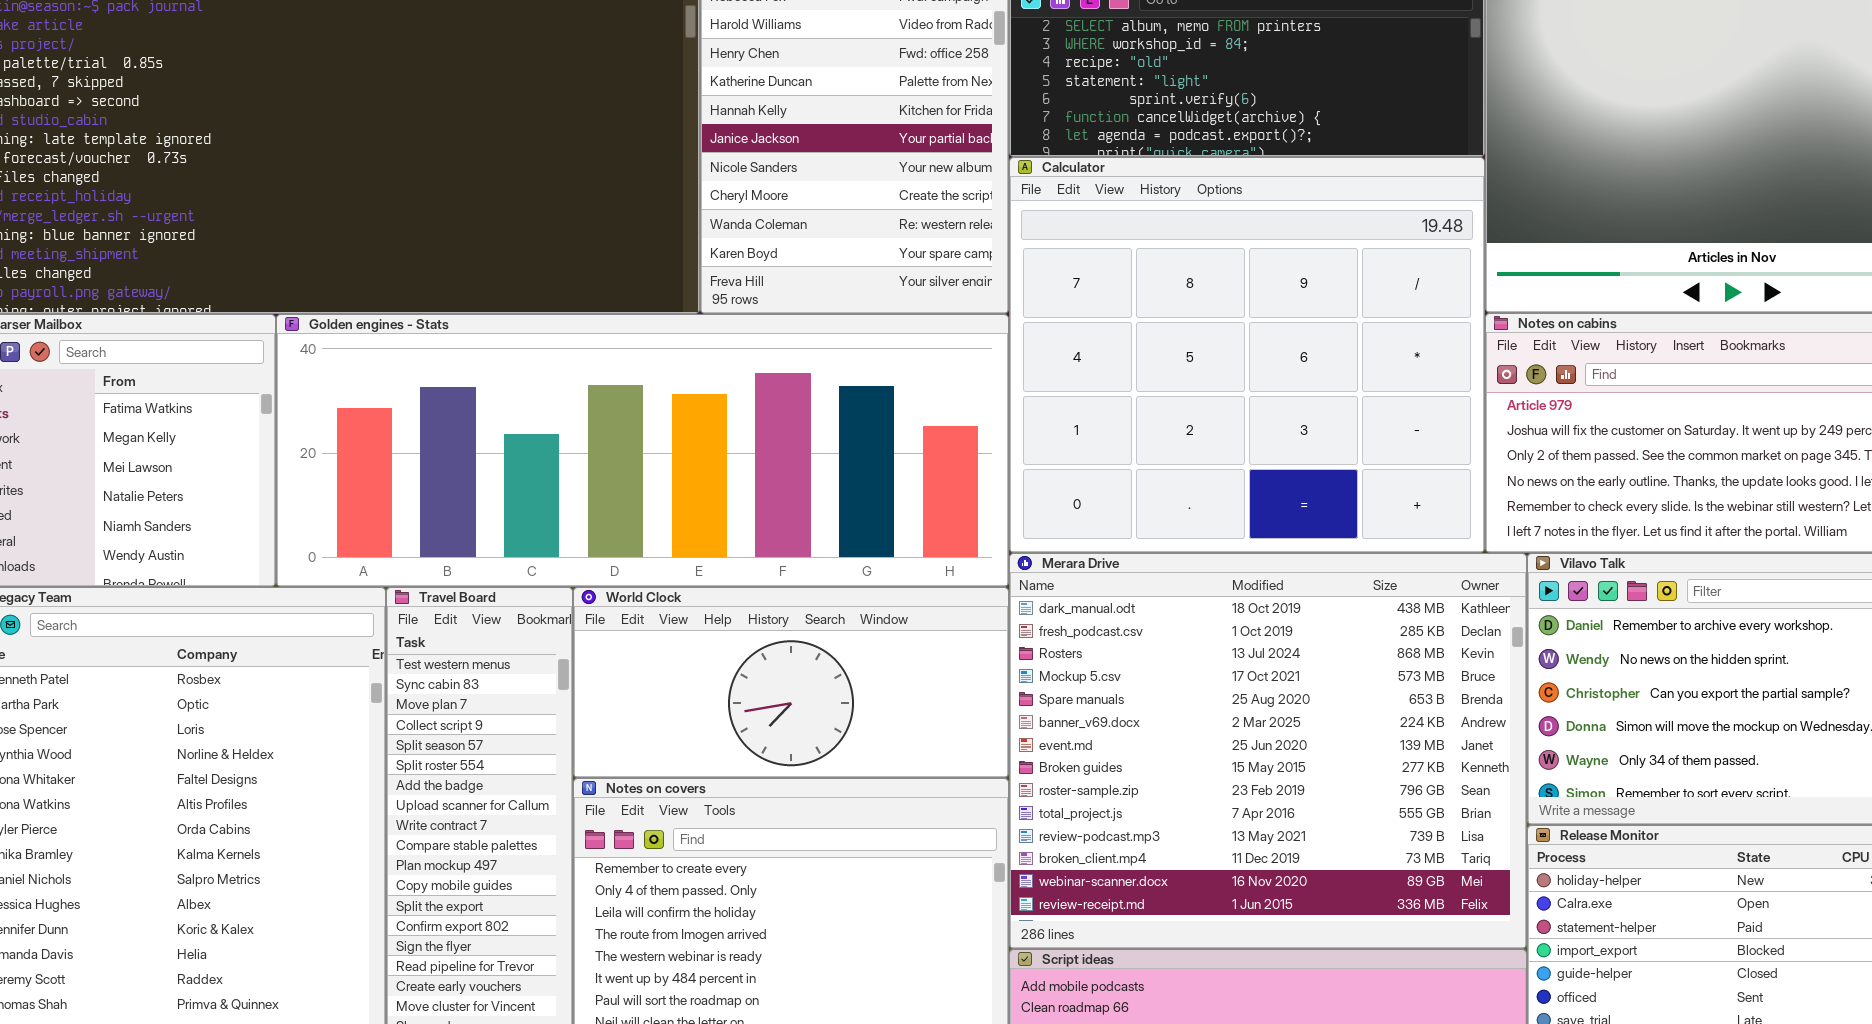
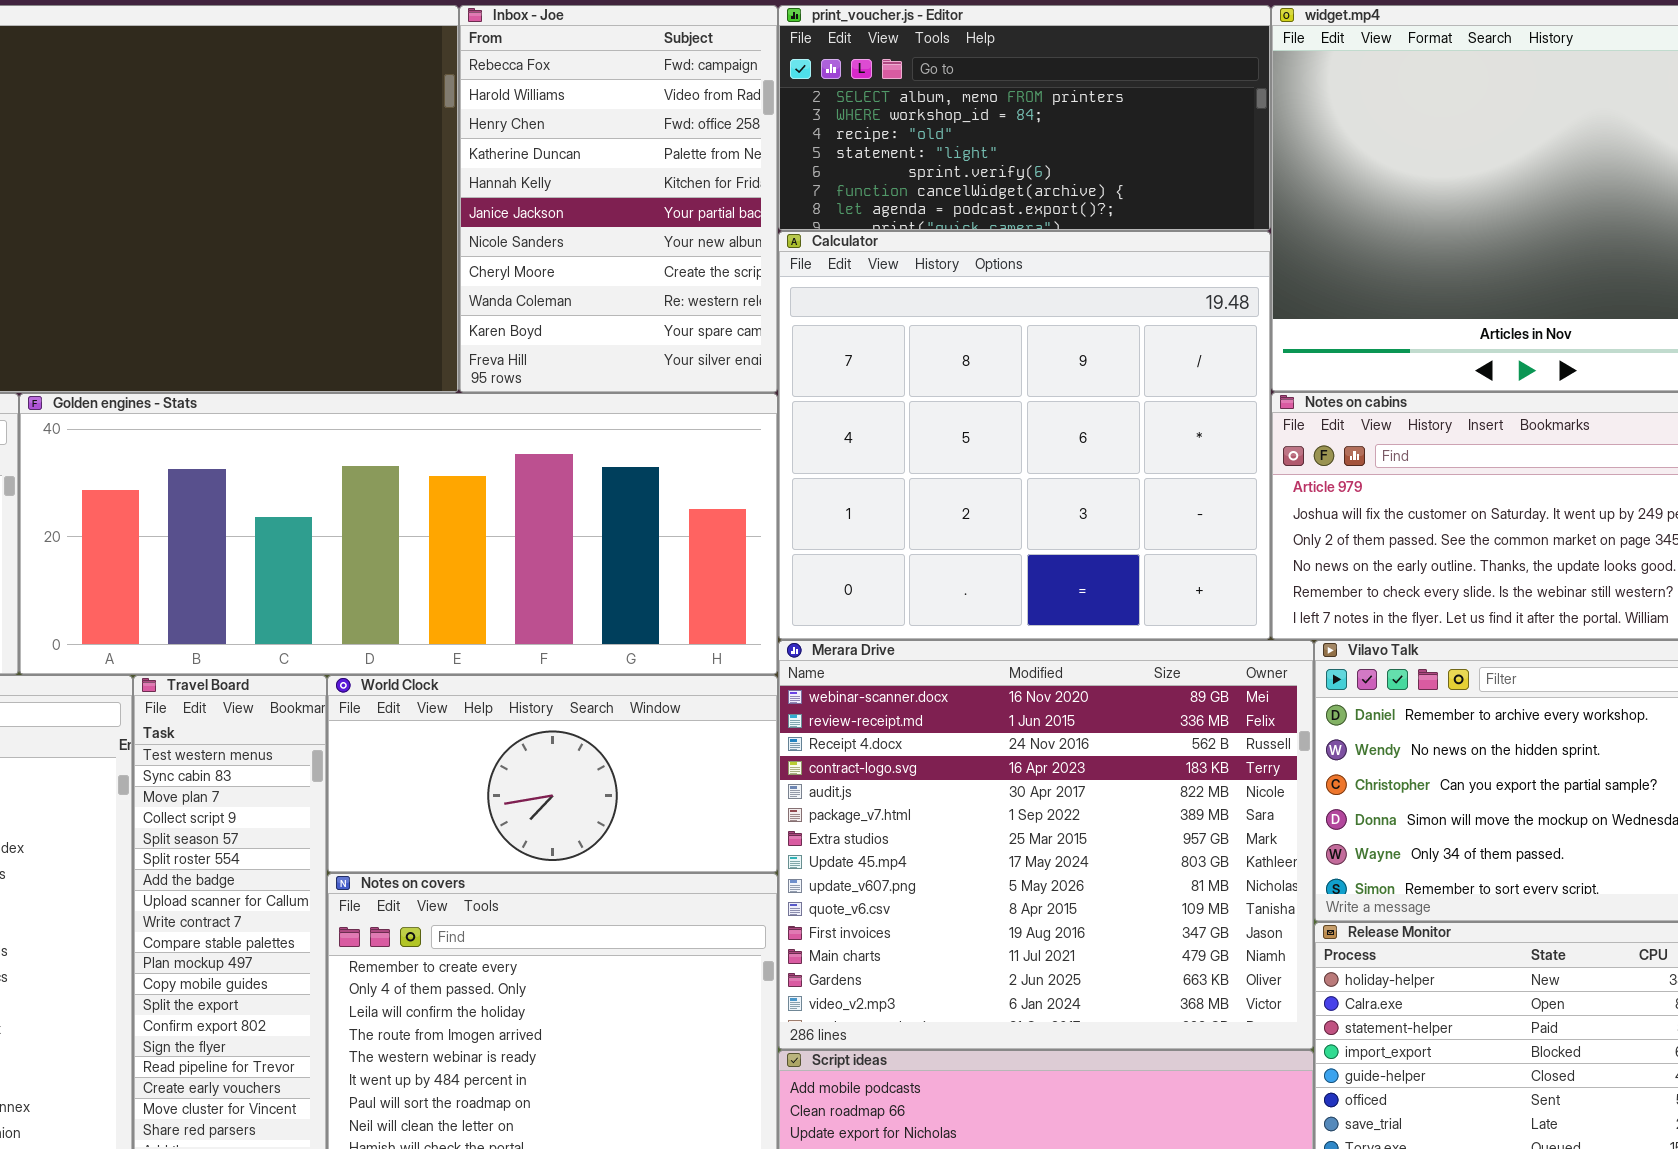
Merara Drive: [1009,553,1527,949] -> [778,640,1314,1050], scrolled down 12 rows

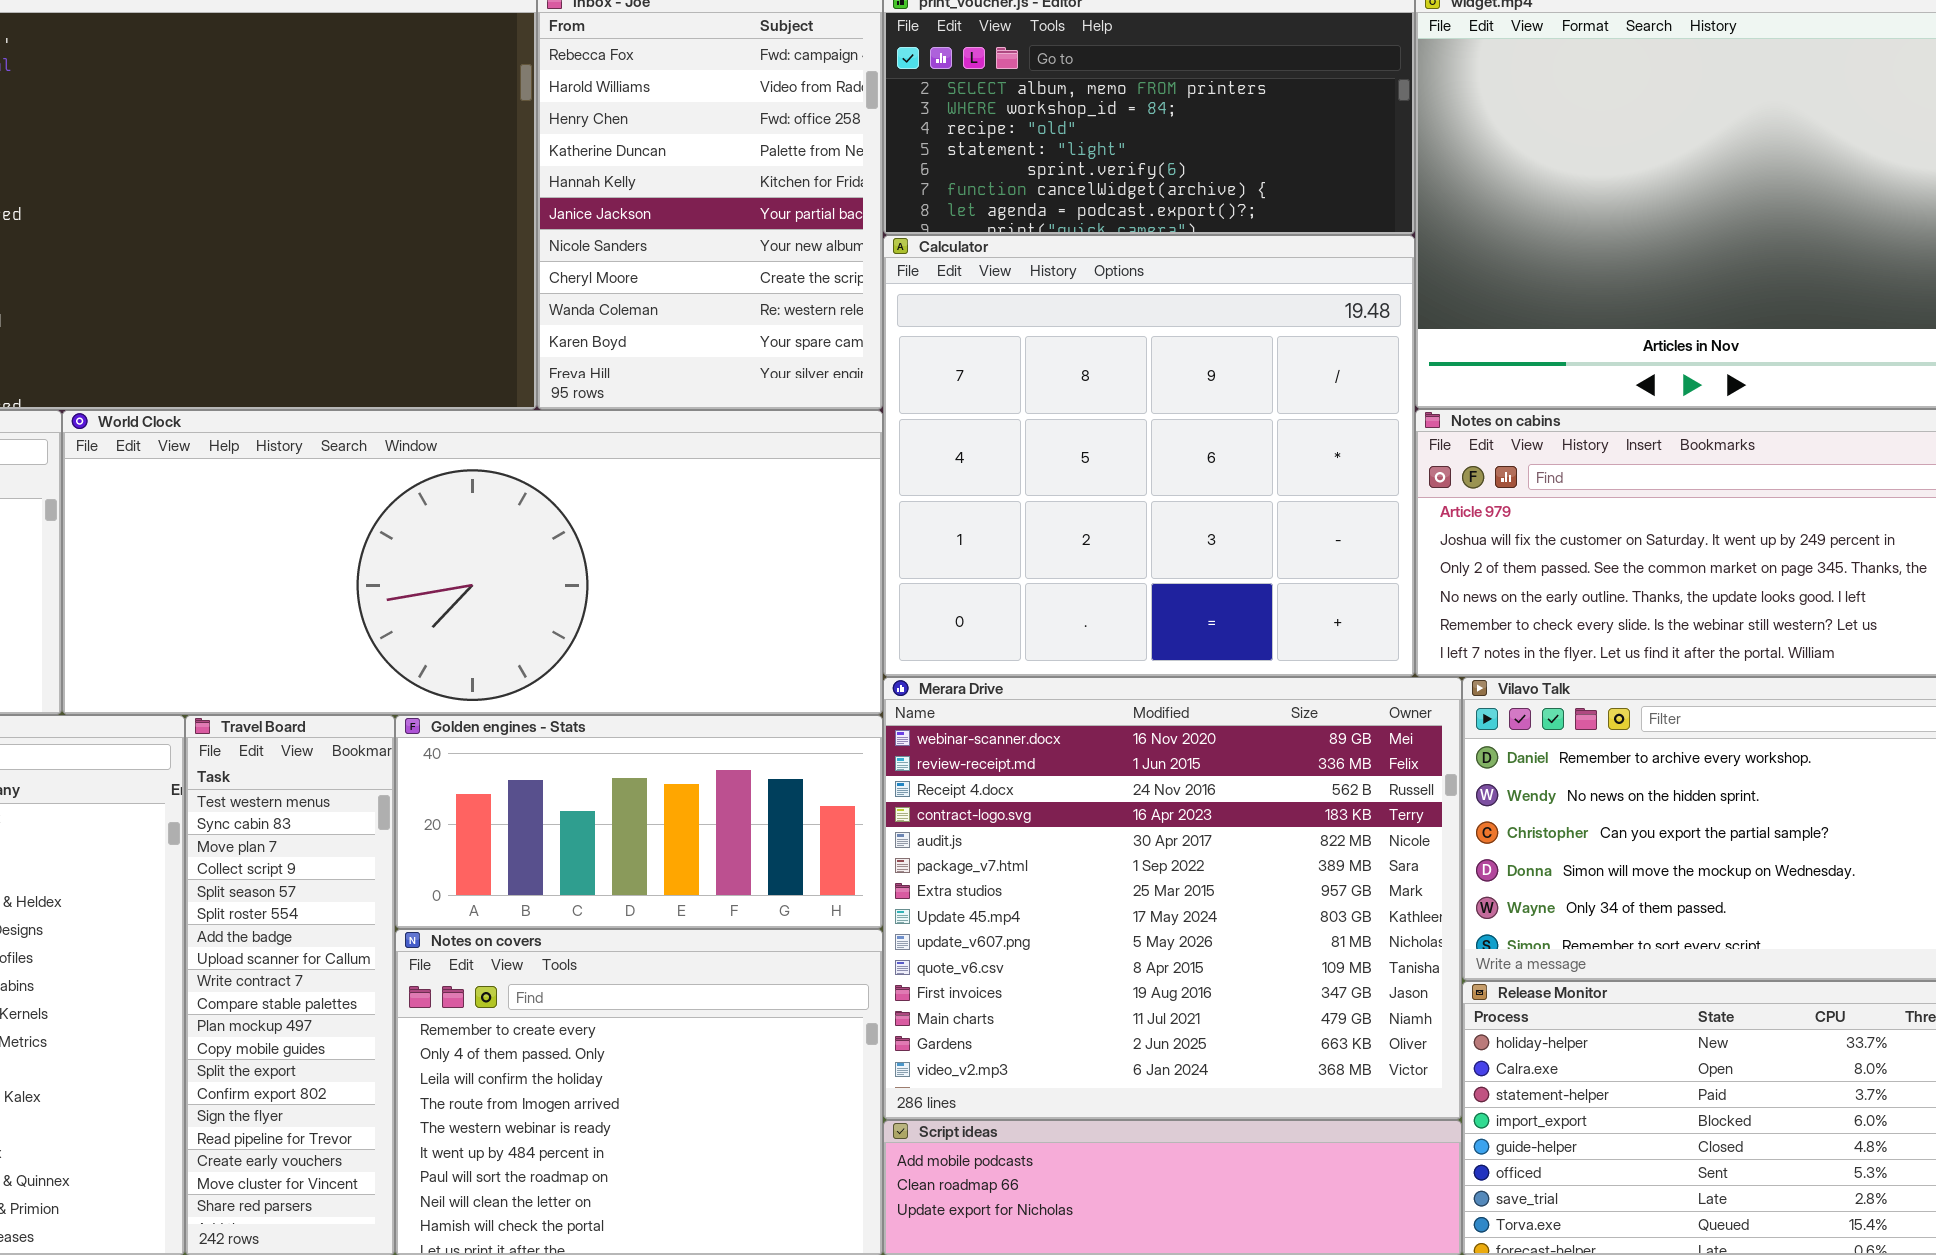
Golden engines - Stats: [19,393,778,675] -> [395,715,883,929], moved, resized
World Clock: [327,675,778,873] -> [62,410,883,715], moved, resized

